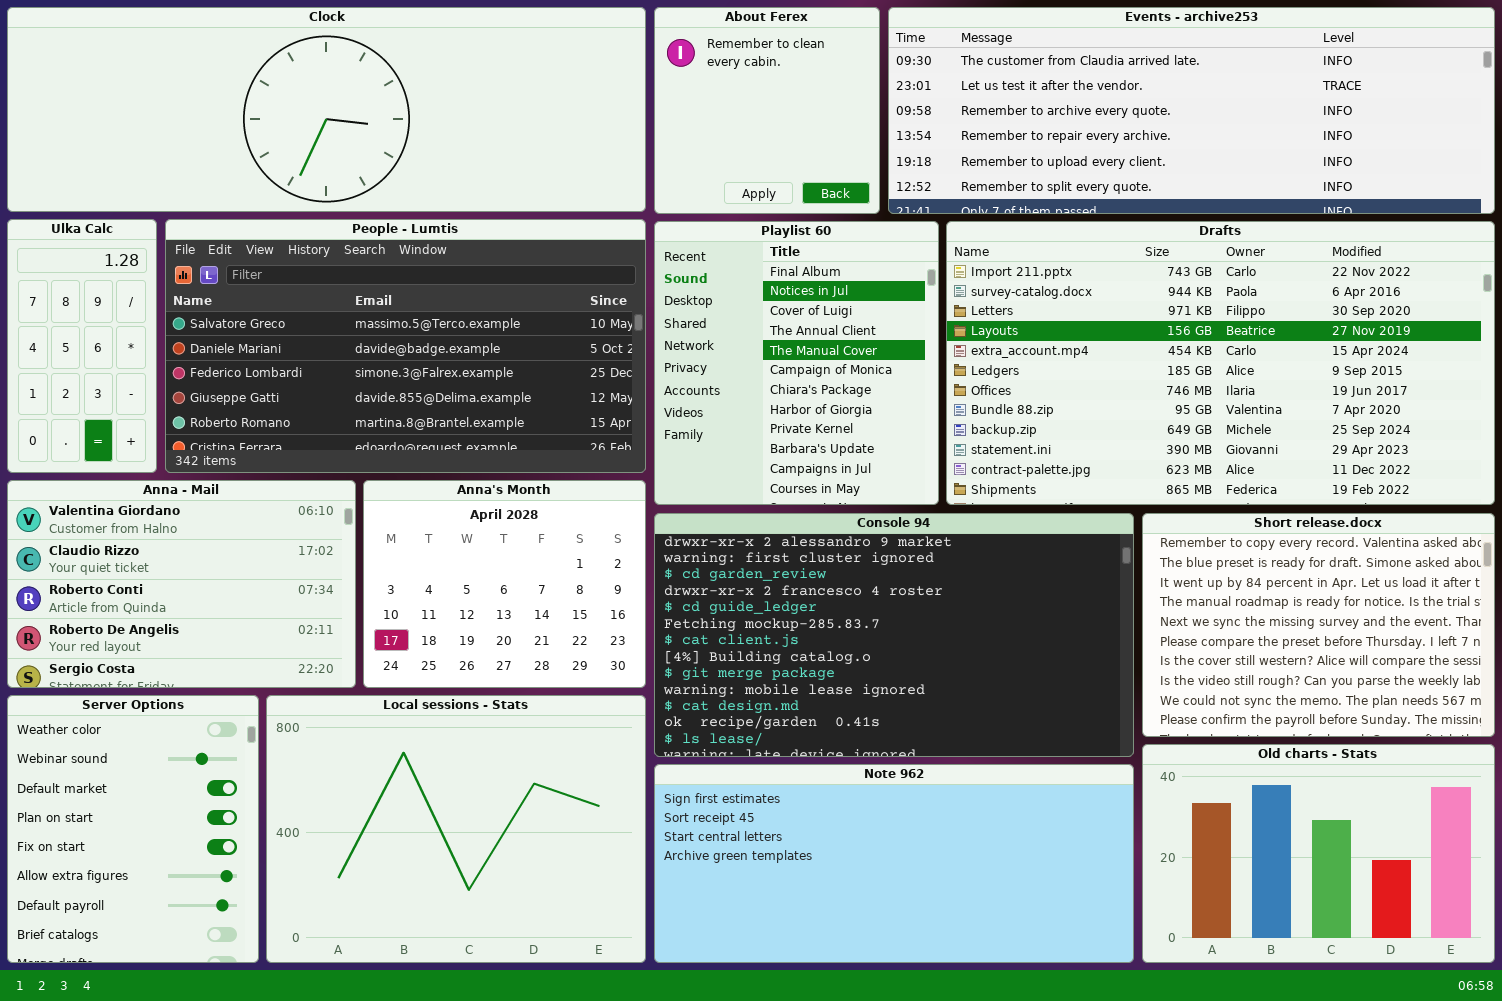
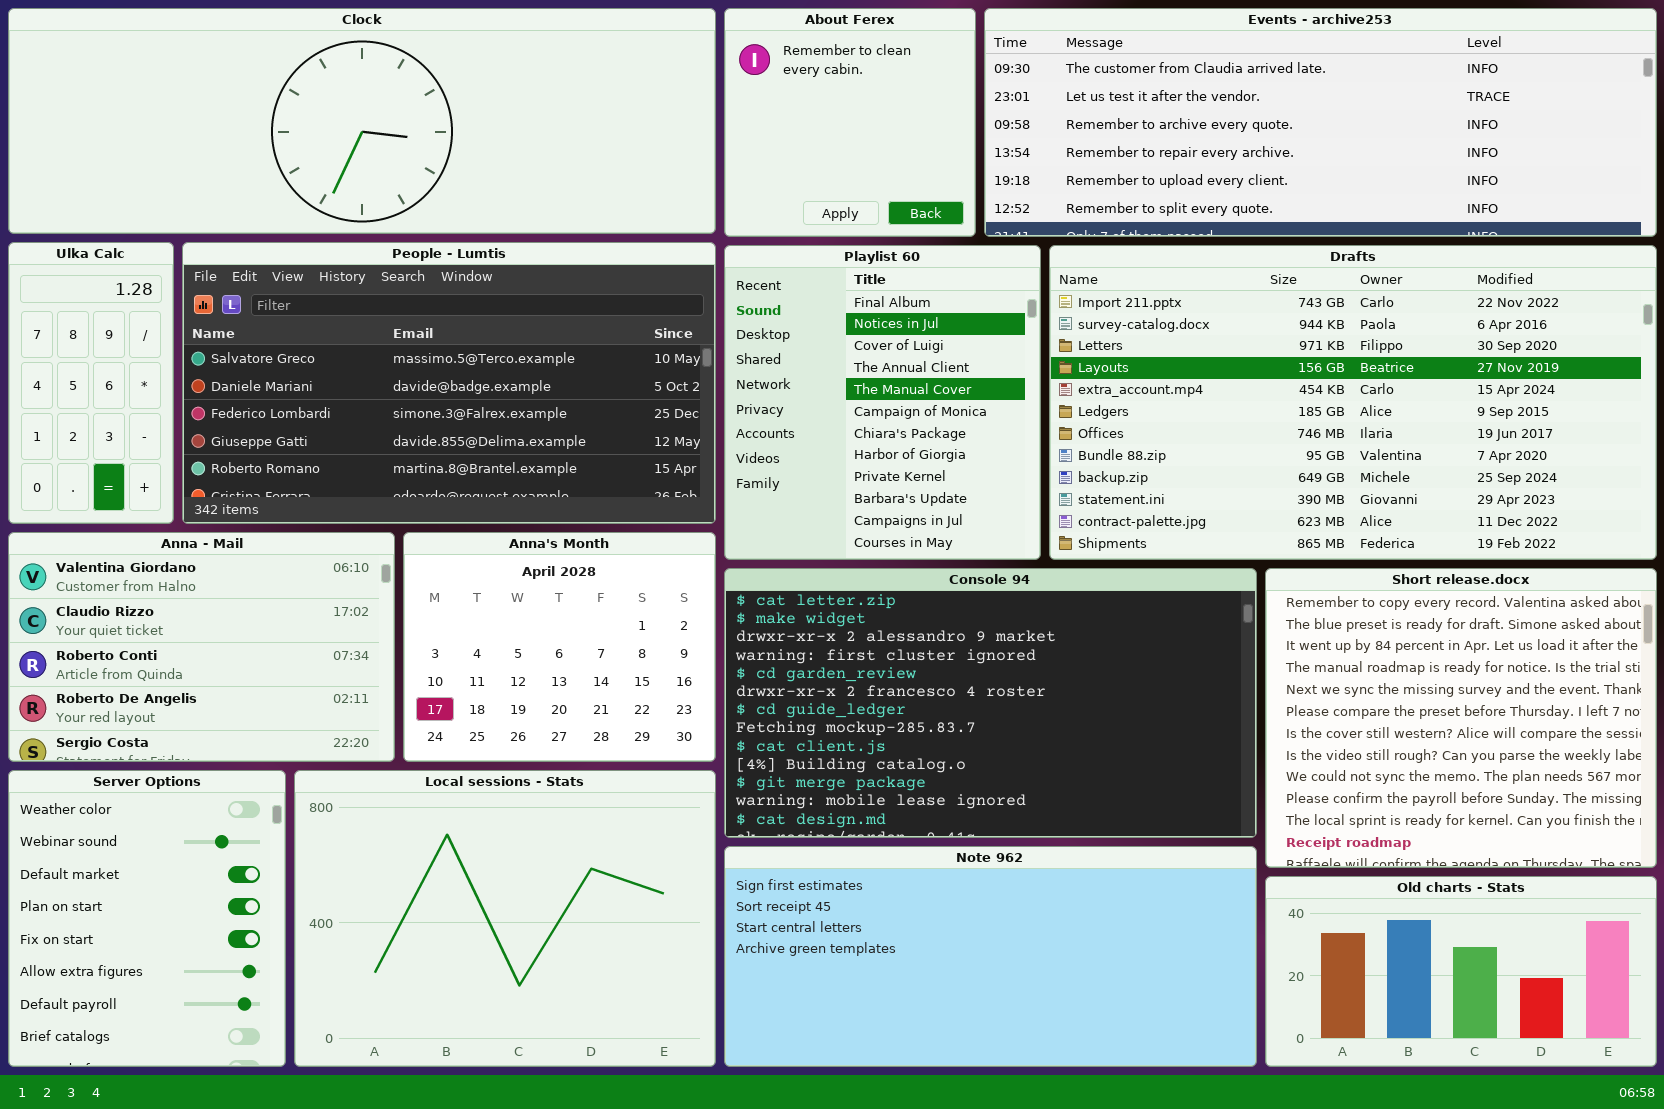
Console 94: [654,513,1134,757] -> [724,568,1257,838], scrolled up 2 rows
Short release.docx: [1142,513,1495,737] -> [1265,568,1657,868], resized
Old charts - Stats: [1142,744,1495,963] -> [1265,876,1657,1067], resized

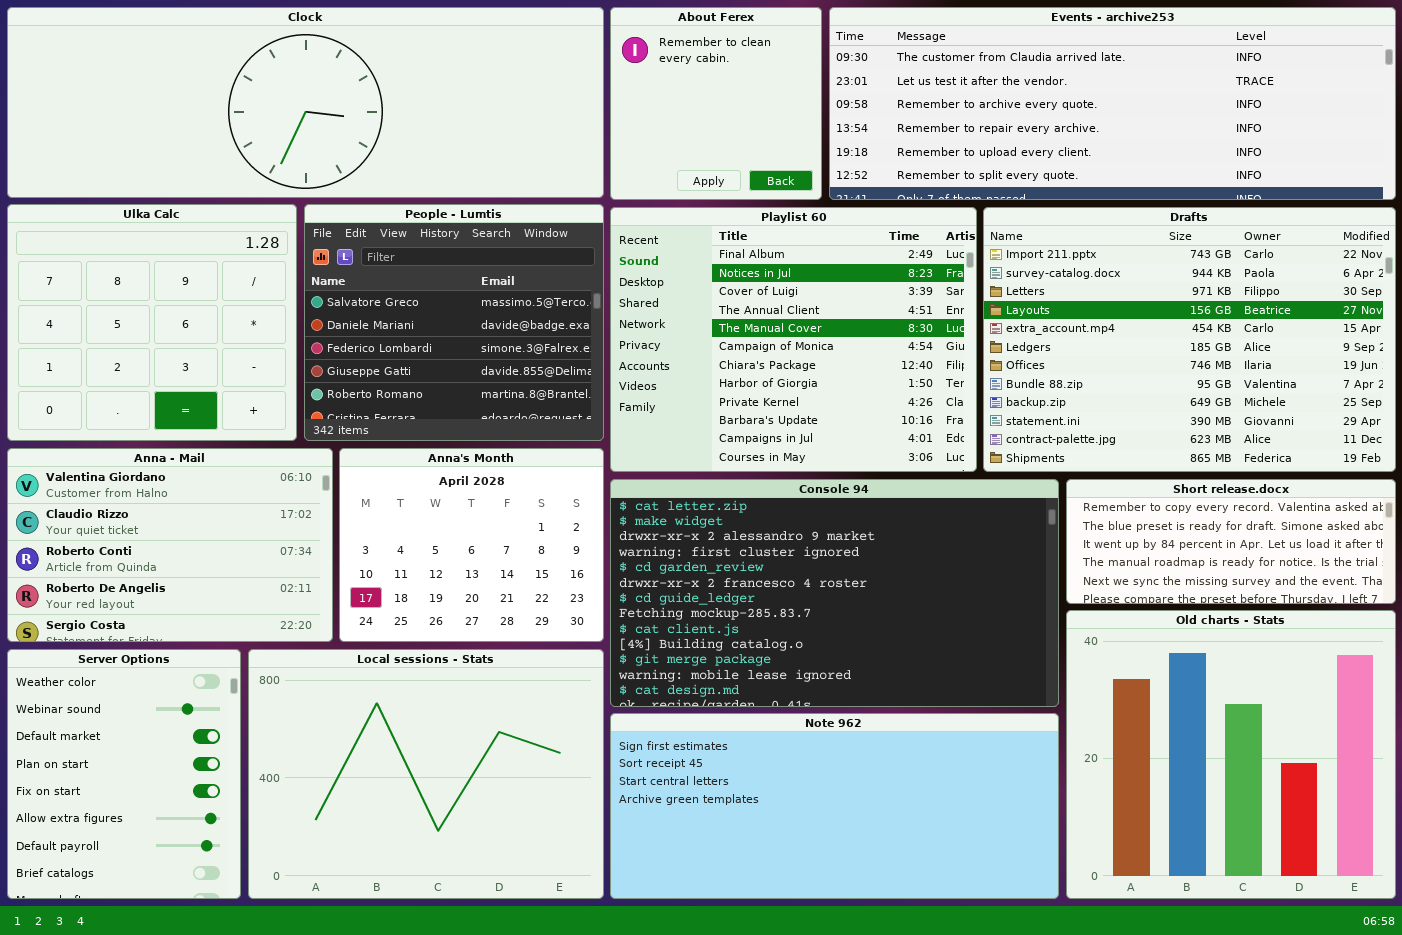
Ulka Calc: [8,242,174,524] -> [7,204,297,441], resized
People - Lumtis: [182,242,716,524] -> [304,204,604,441], resized
Playlist 60: [724,245,1041,560] -> [610,207,977,472], resized
Drafts: [1049,245,1657,560] -> [983,207,1396,472], resized
Short release.docx: [1265,568,1657,868] -> [1066,479,1396,604], resized
Old charts - Stats: [1265,876,1657,1067] -> [1066,610,1396,899], resized

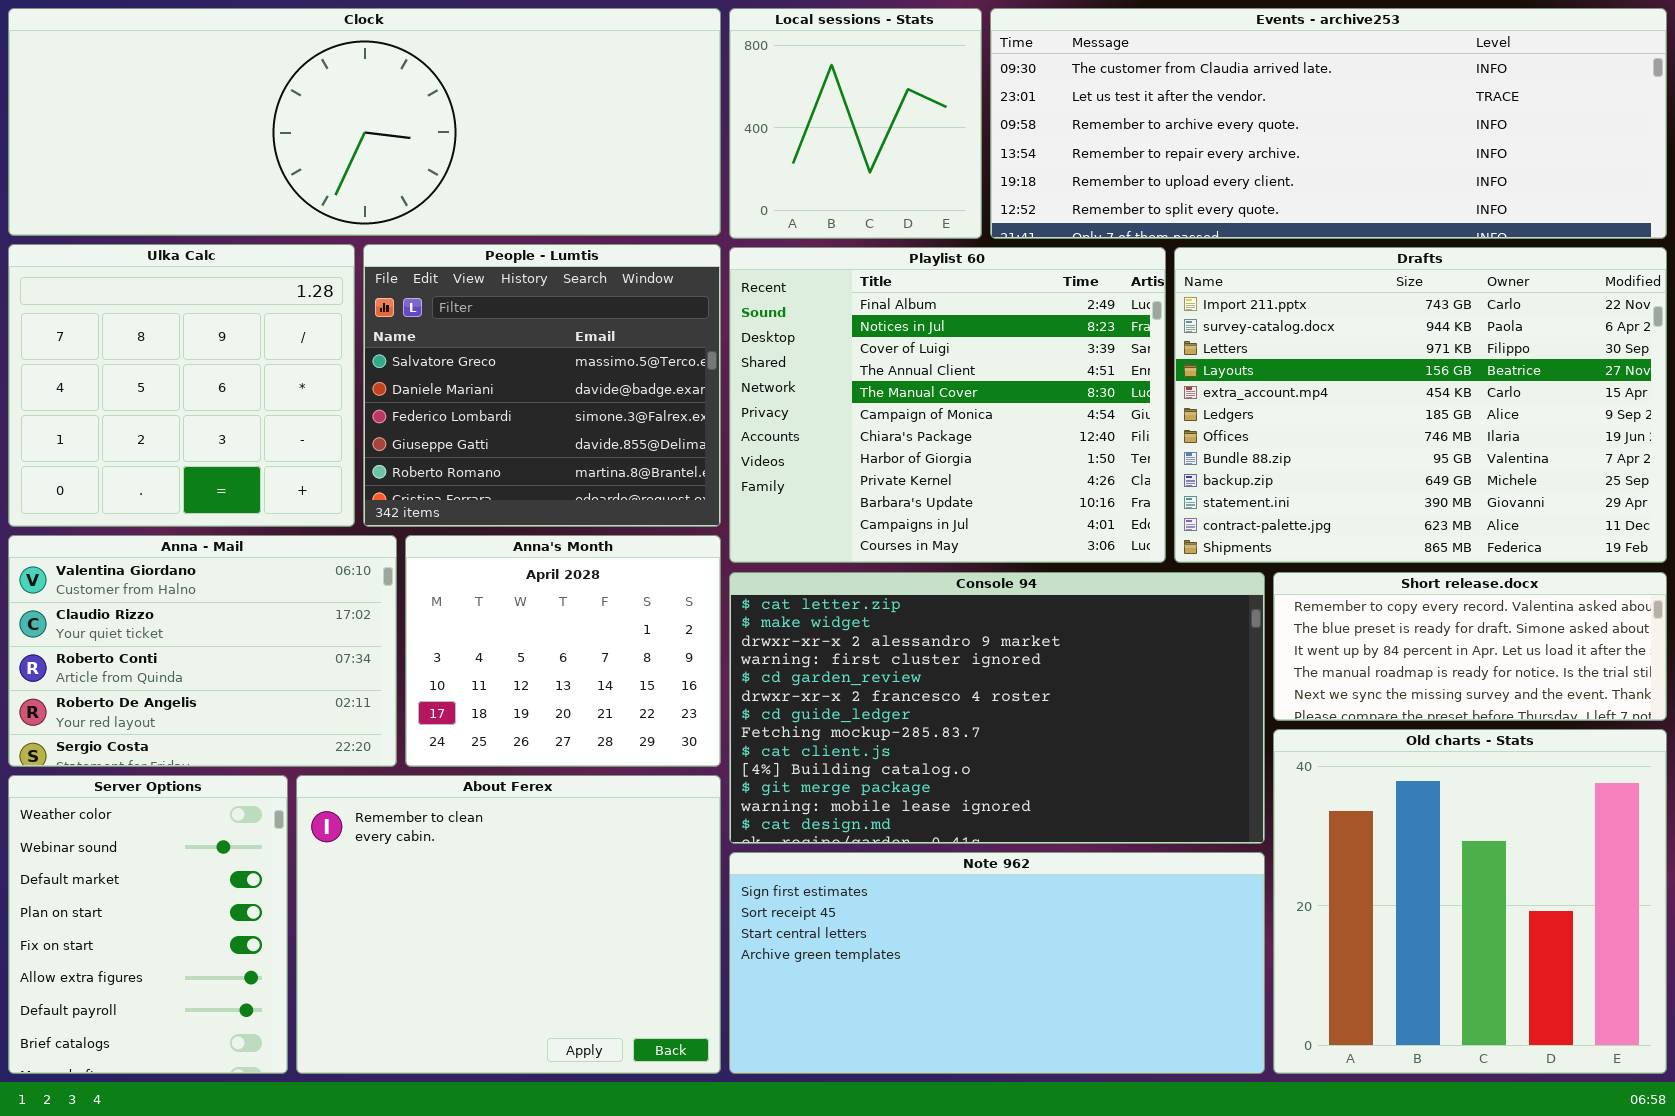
About Ferex: [610,7,822,200] -> [296,775,721,1074], moved, resized
Local sessions - Stats: [248,649,604,899] -> [729,8,982,239], moved, resized

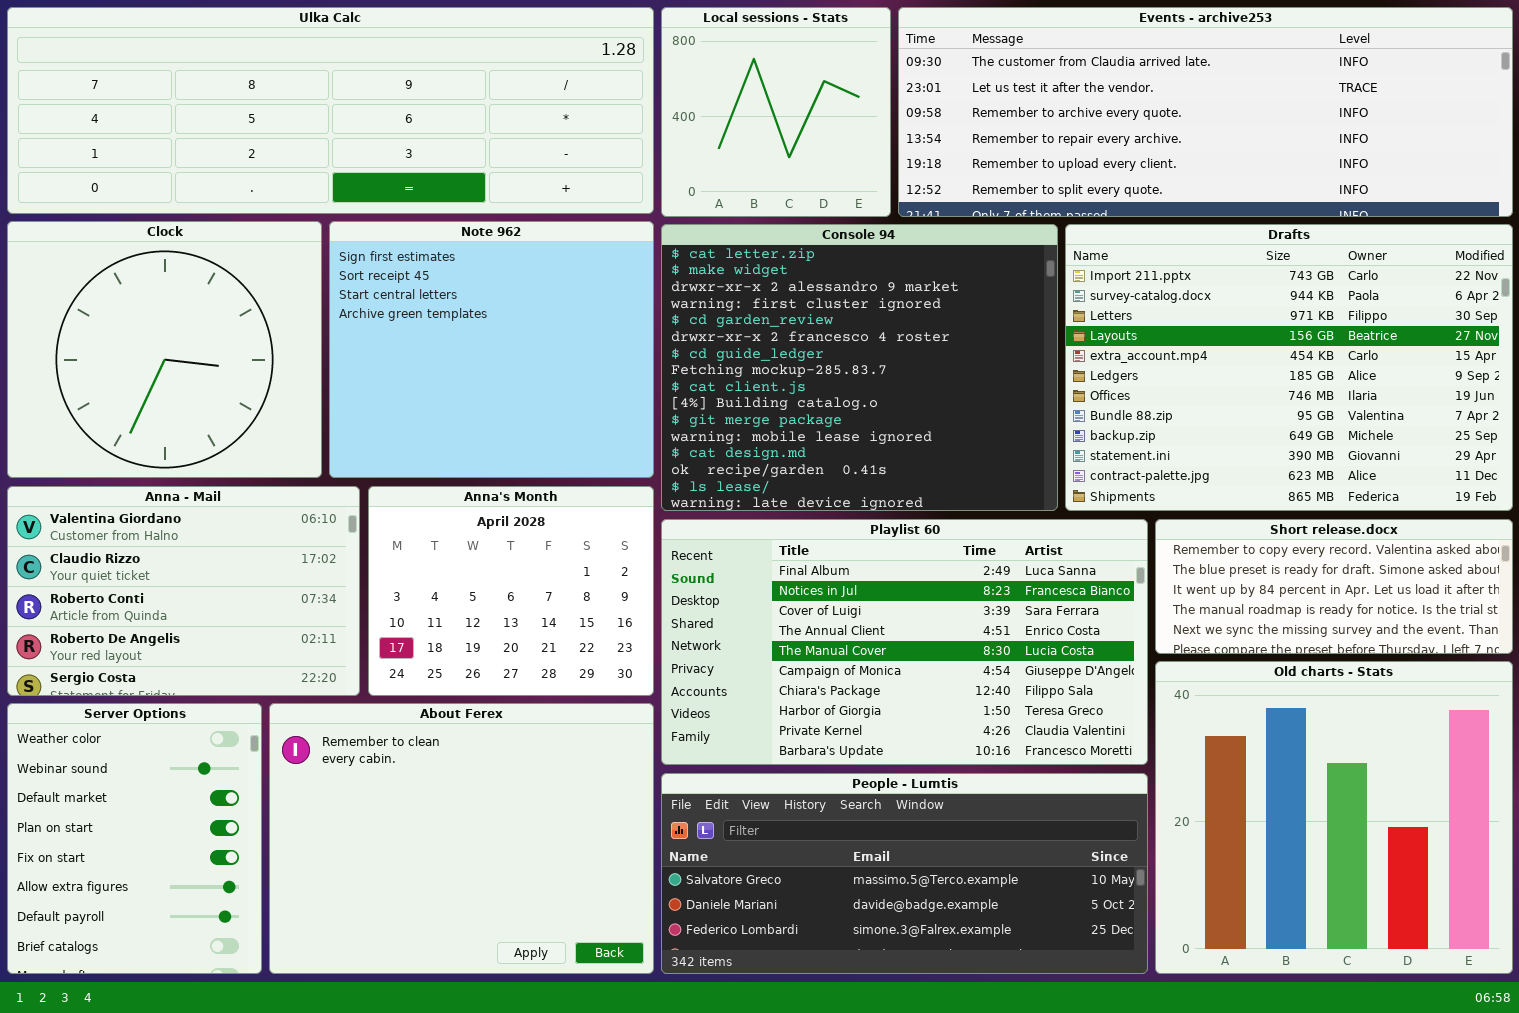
Clock: [8,8,721,236] -> [7,221,322,478], moved, resized
Ulka Calc: [8,244,355,527] -> [7,7,654,214], moved, resized
People - Lumtis: [363,244,721,527] -> [661,773,1148,974], moved, resized
Playlist 60: [729,247,1166,563] -> [661,519,1148,765], moved, resized
Console 94: [729,572,1265,844] -> [661,224,1058,511], moved, resized
Note 962: [729,852,1265,1074] -> [329,221,654,478], moved, resized

